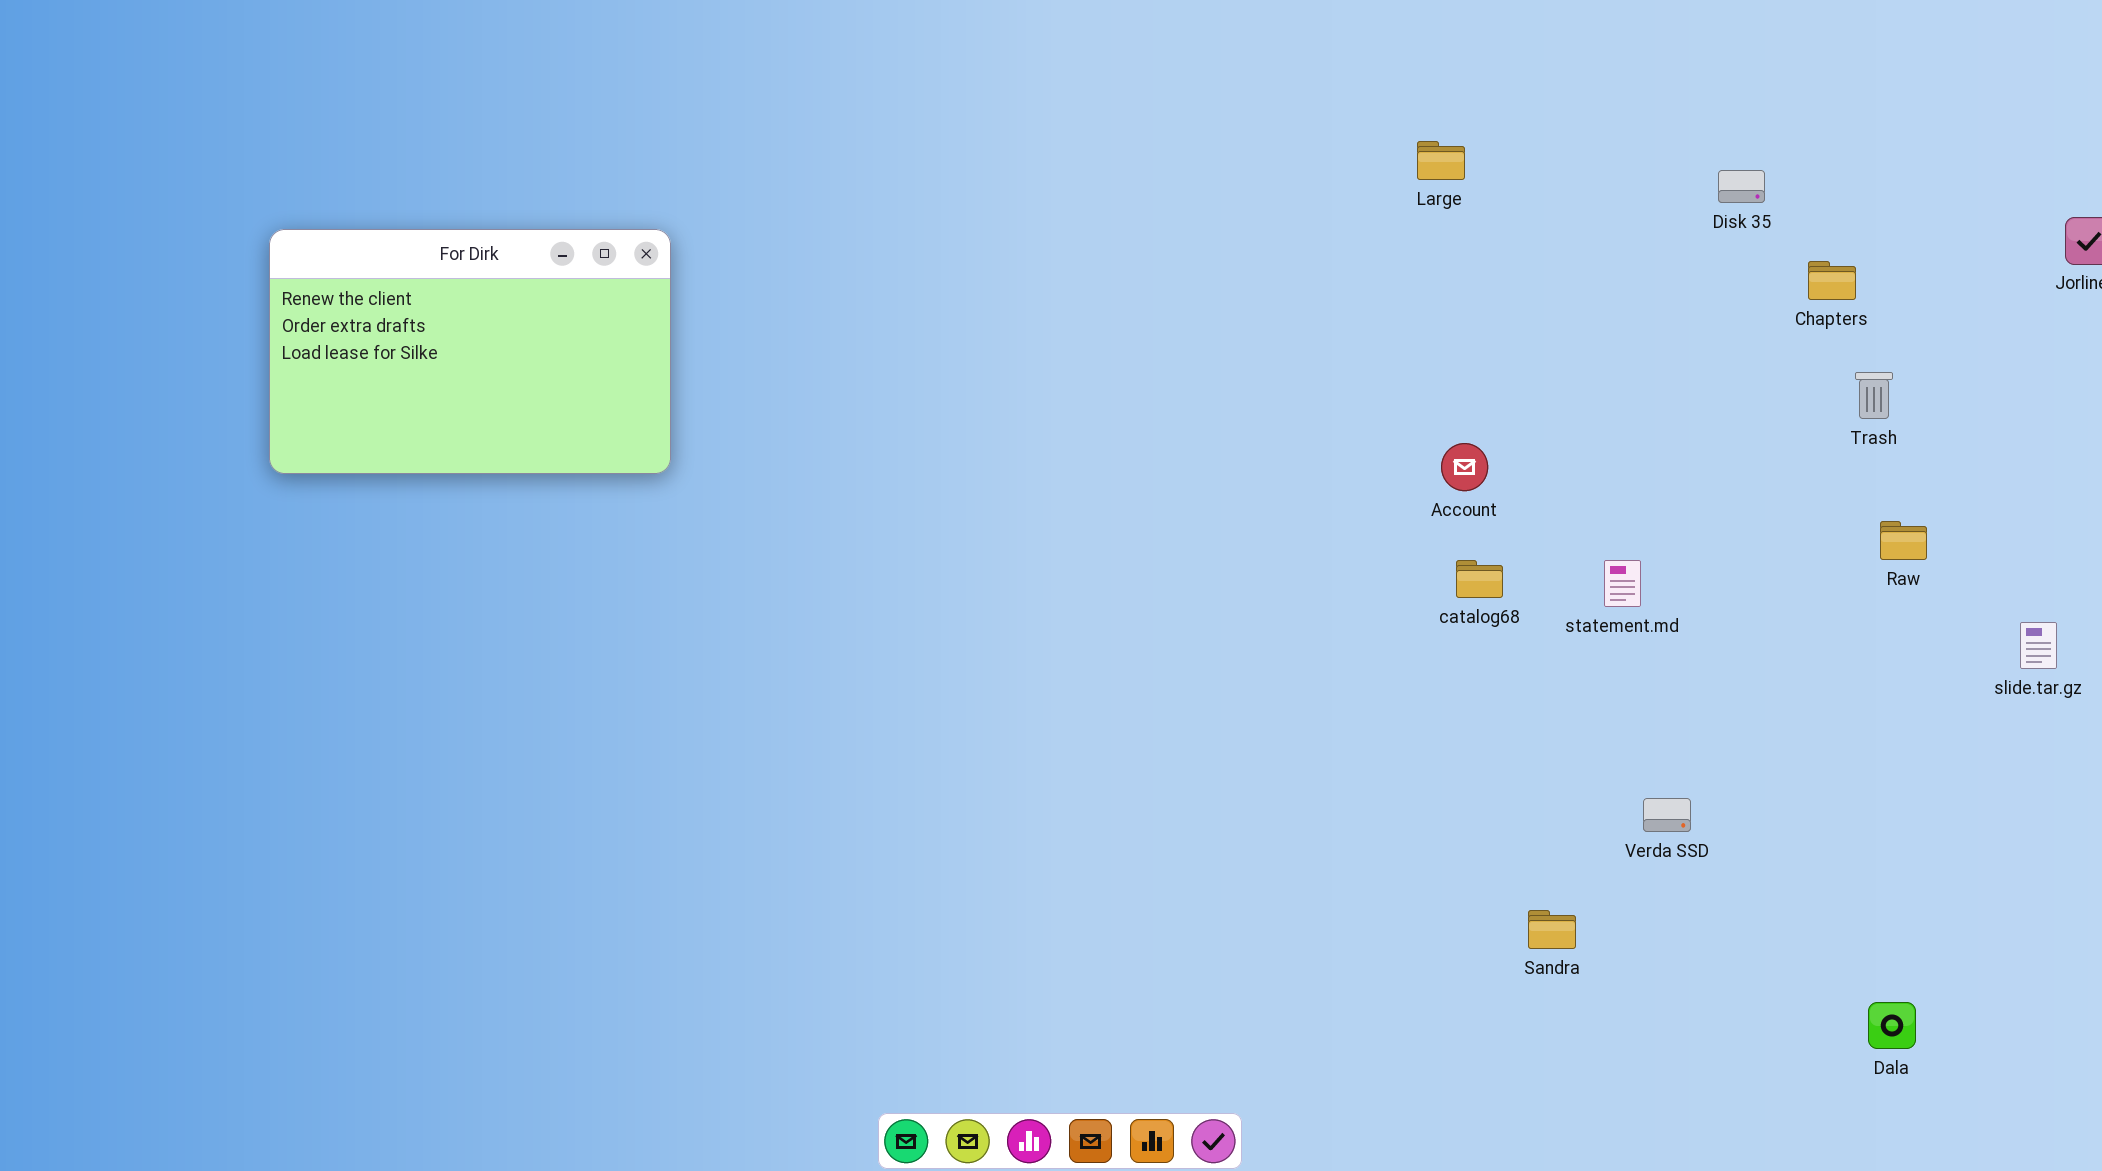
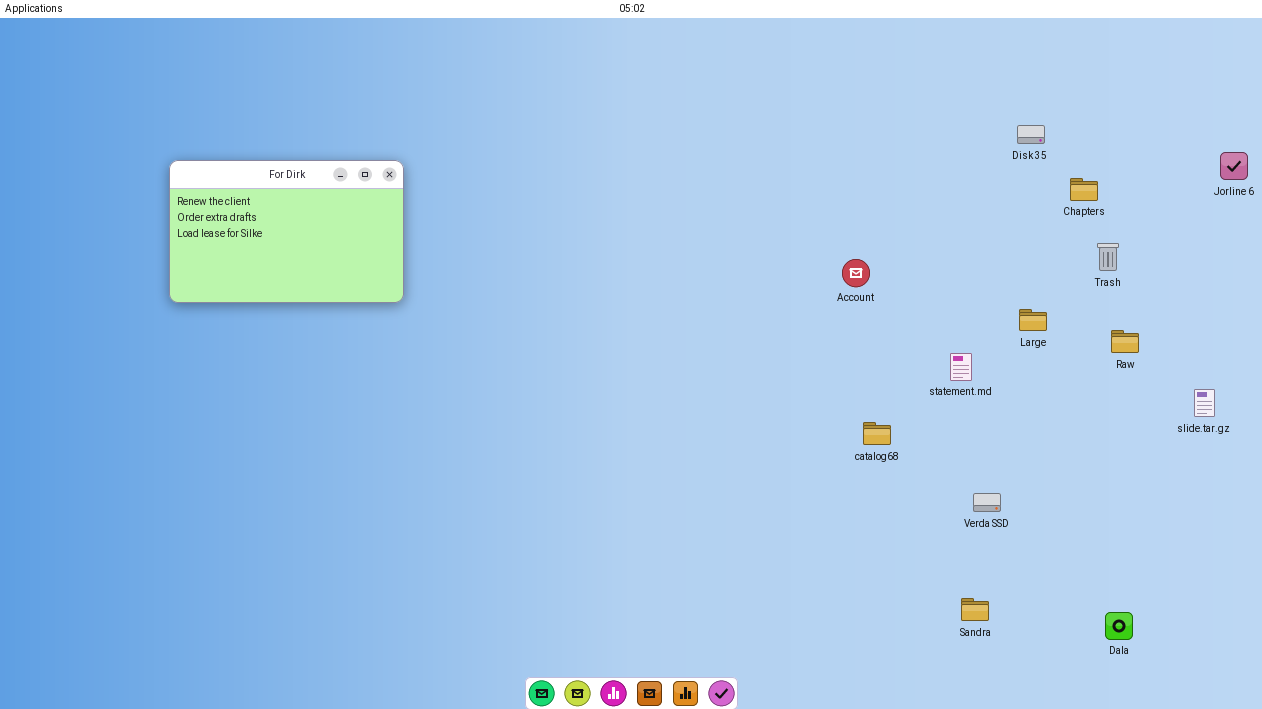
Large: [1417,141,1465,180] -> [1019,309,1047,331], moved
Account: [1441,443,1488,491] -> [842,259,870,287], moved
catalog68: [1456,560,1503,598] -> [863,422,891,445], moved
Sandra: [1528,910,1576,949] -> [961,598,989,621], moved

